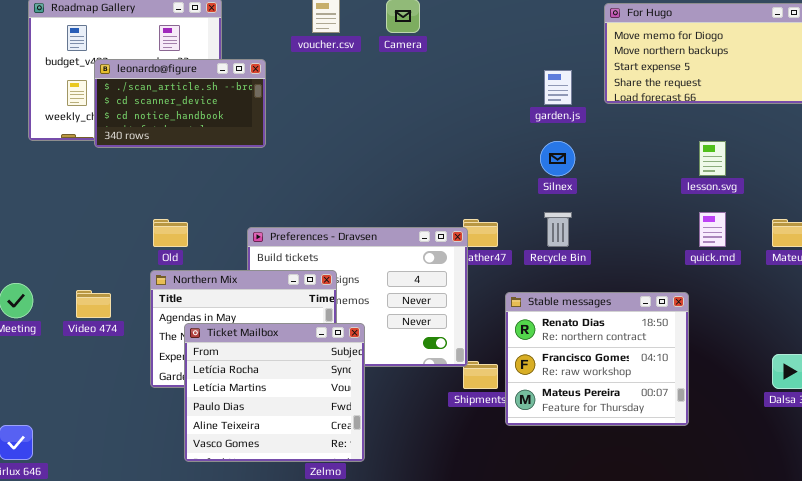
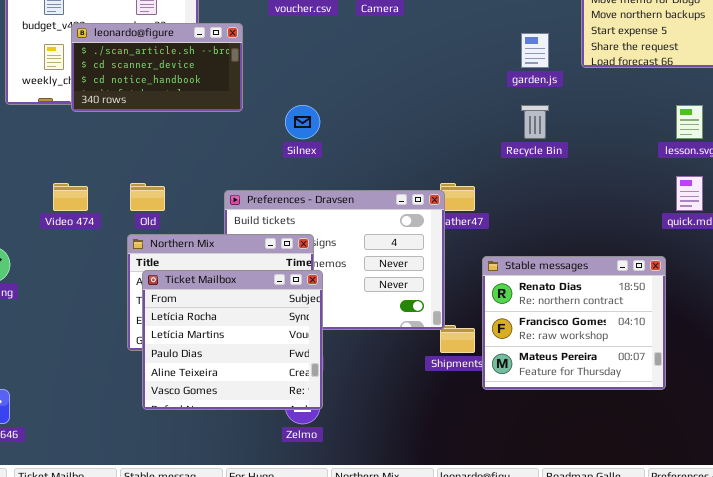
Silnex: [540,141,575,176] -> [285,105,320,139], moved
Recycle Bin: [544,212,572,247] -> [521,105,549,139], moved
Video 474: [76,290,111,318] -> [53,183,88,211], moved
Ticket Mailbox: [184,323,365,462] -> [142,270,323,410], moved

